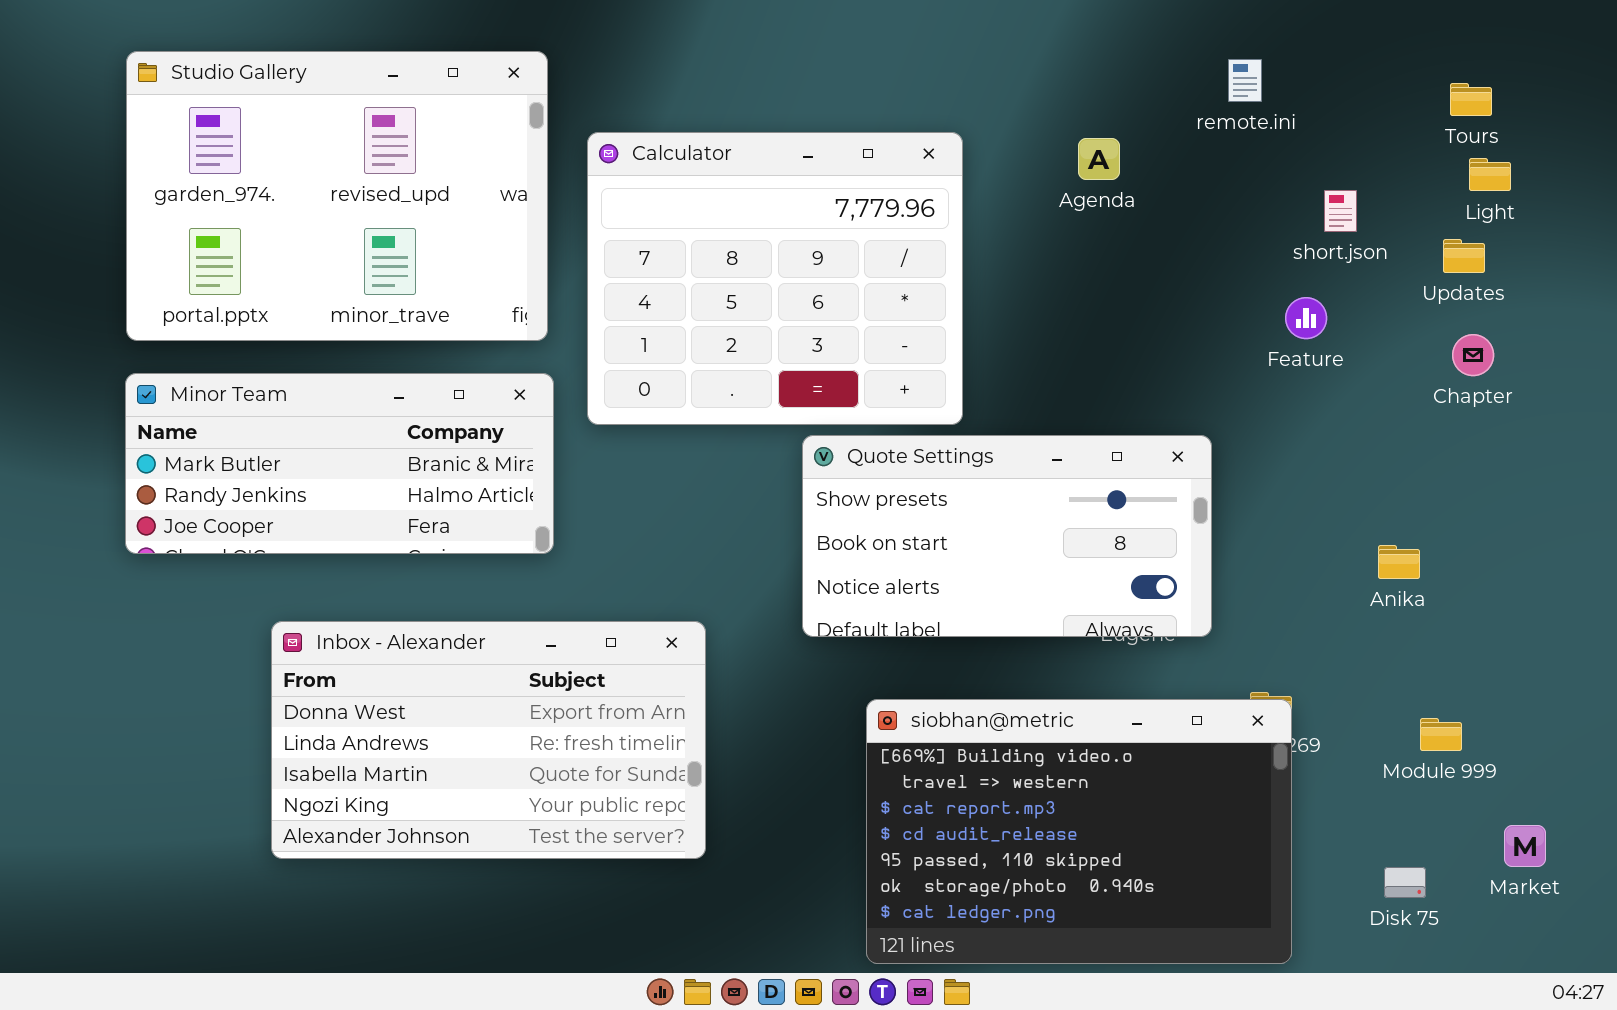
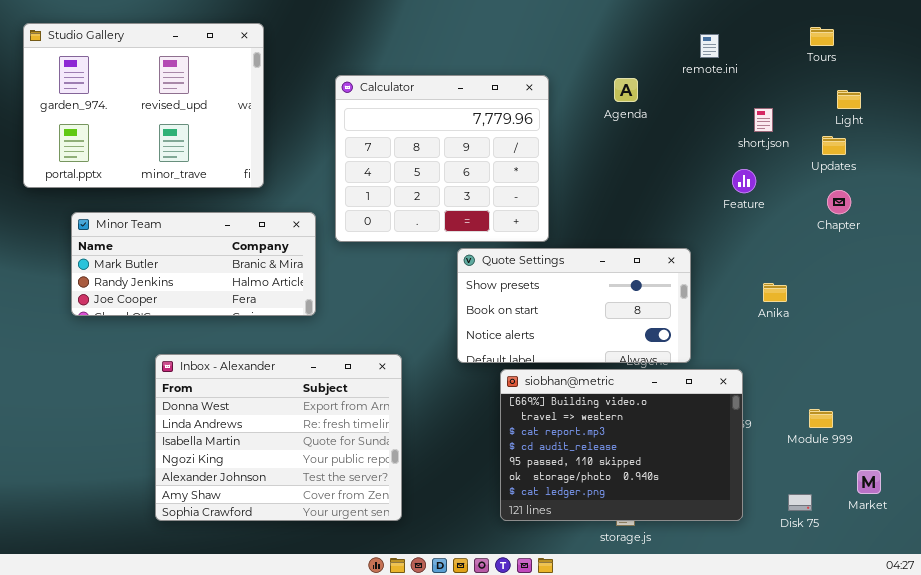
Studio Gallery: [126,51,548,341] -> [23,23,264,188], moved
Tours: [1450,83,1492,116] -> [810,27,834,46], moved
Anika: [1378,545,1420,579] -> [763,283,787,302], moved
Inbox - Alexander: [271,621,706,859] -> [155,354,402,521], resized
siobhan@metric: [866,699,1292,964] -> [500,369,743,521], moved

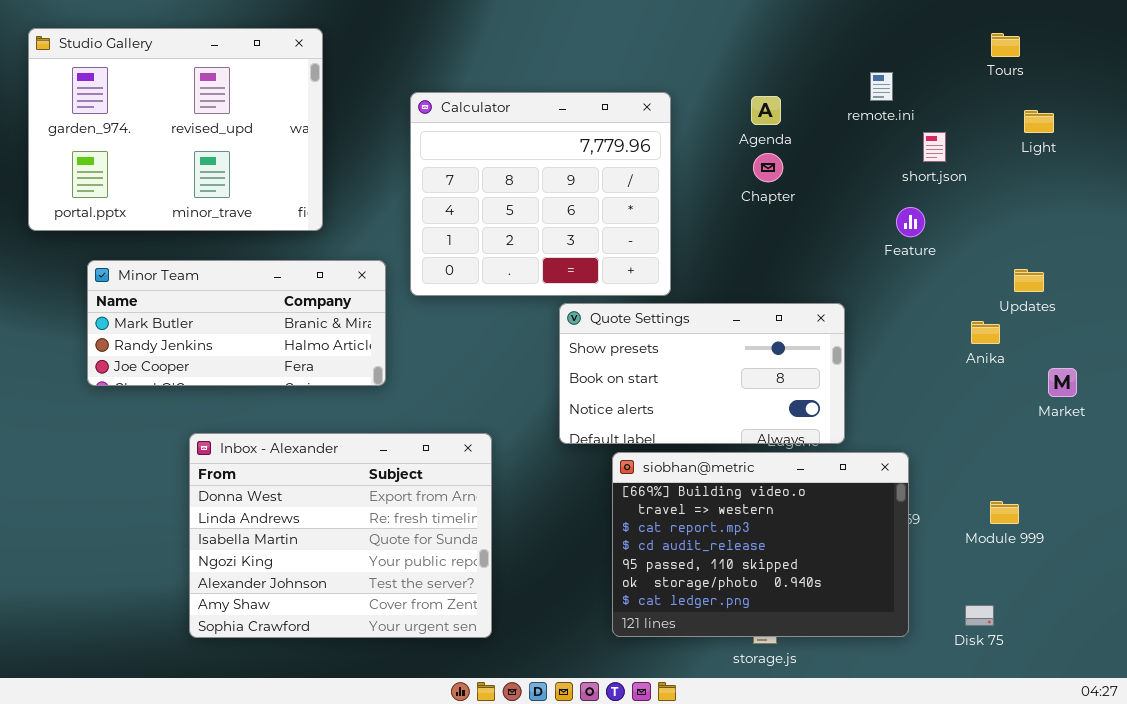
remote.ini: [700,34,719,58] -> [870,72,893,101], moved
Updates: [822,136,846,155] -> [1014,269,1044,292], moved
Chapter: [827,190,851,214] -> [753,153,783,182], moved
Anika: [763,283,787,302] -> [971,321,1000,344], moved
Market: [857,470,881,494] -> [1048,368,1077,397], moved

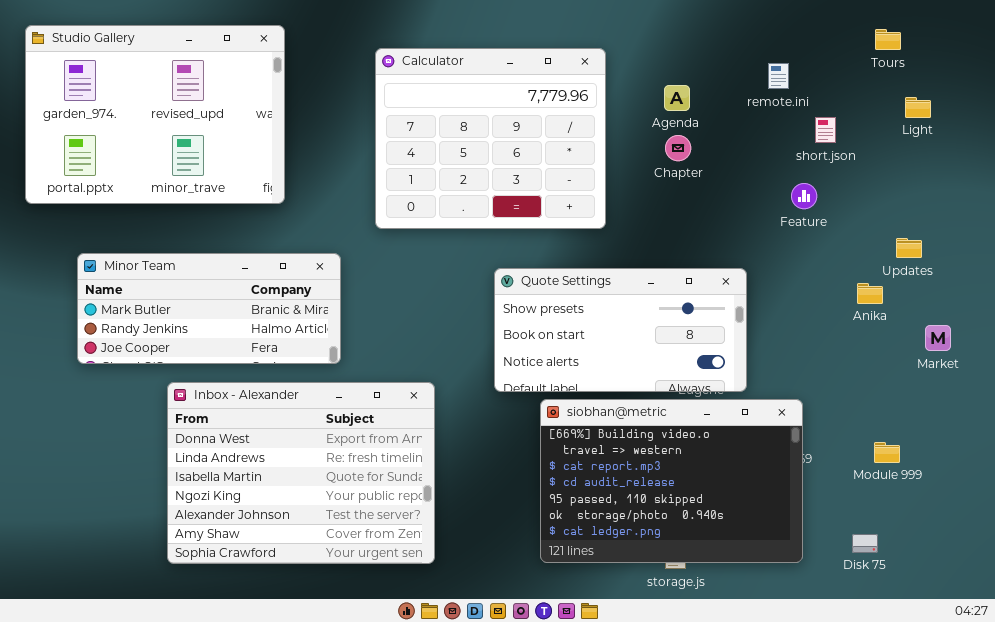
Calculator: [410,92,671,296] -> [375,48,606,229], moved
Minor Team: [87,260,386,386] -> [77,253,341,364], moved

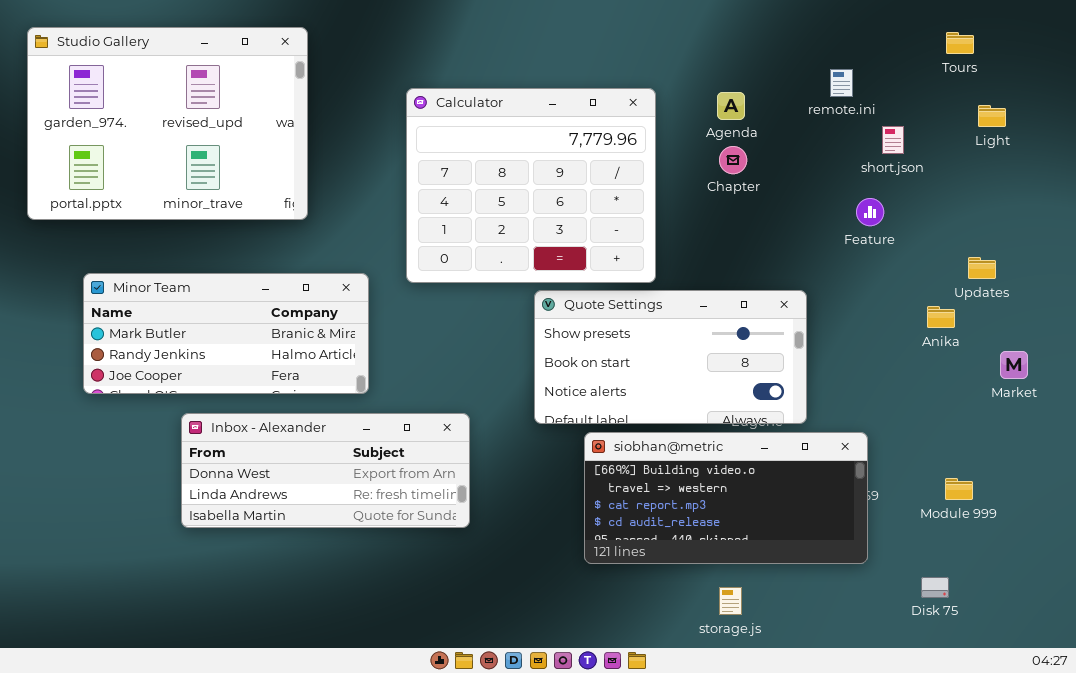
Calculator: [375,48,606,229] -> [406,88,656,283], moved
Inbox - Alexander: [167,382,435,564] -> [181,413,470,528], resized
siobhan@metric: [540,399,803,563] -> [584,432,868,564], resized

